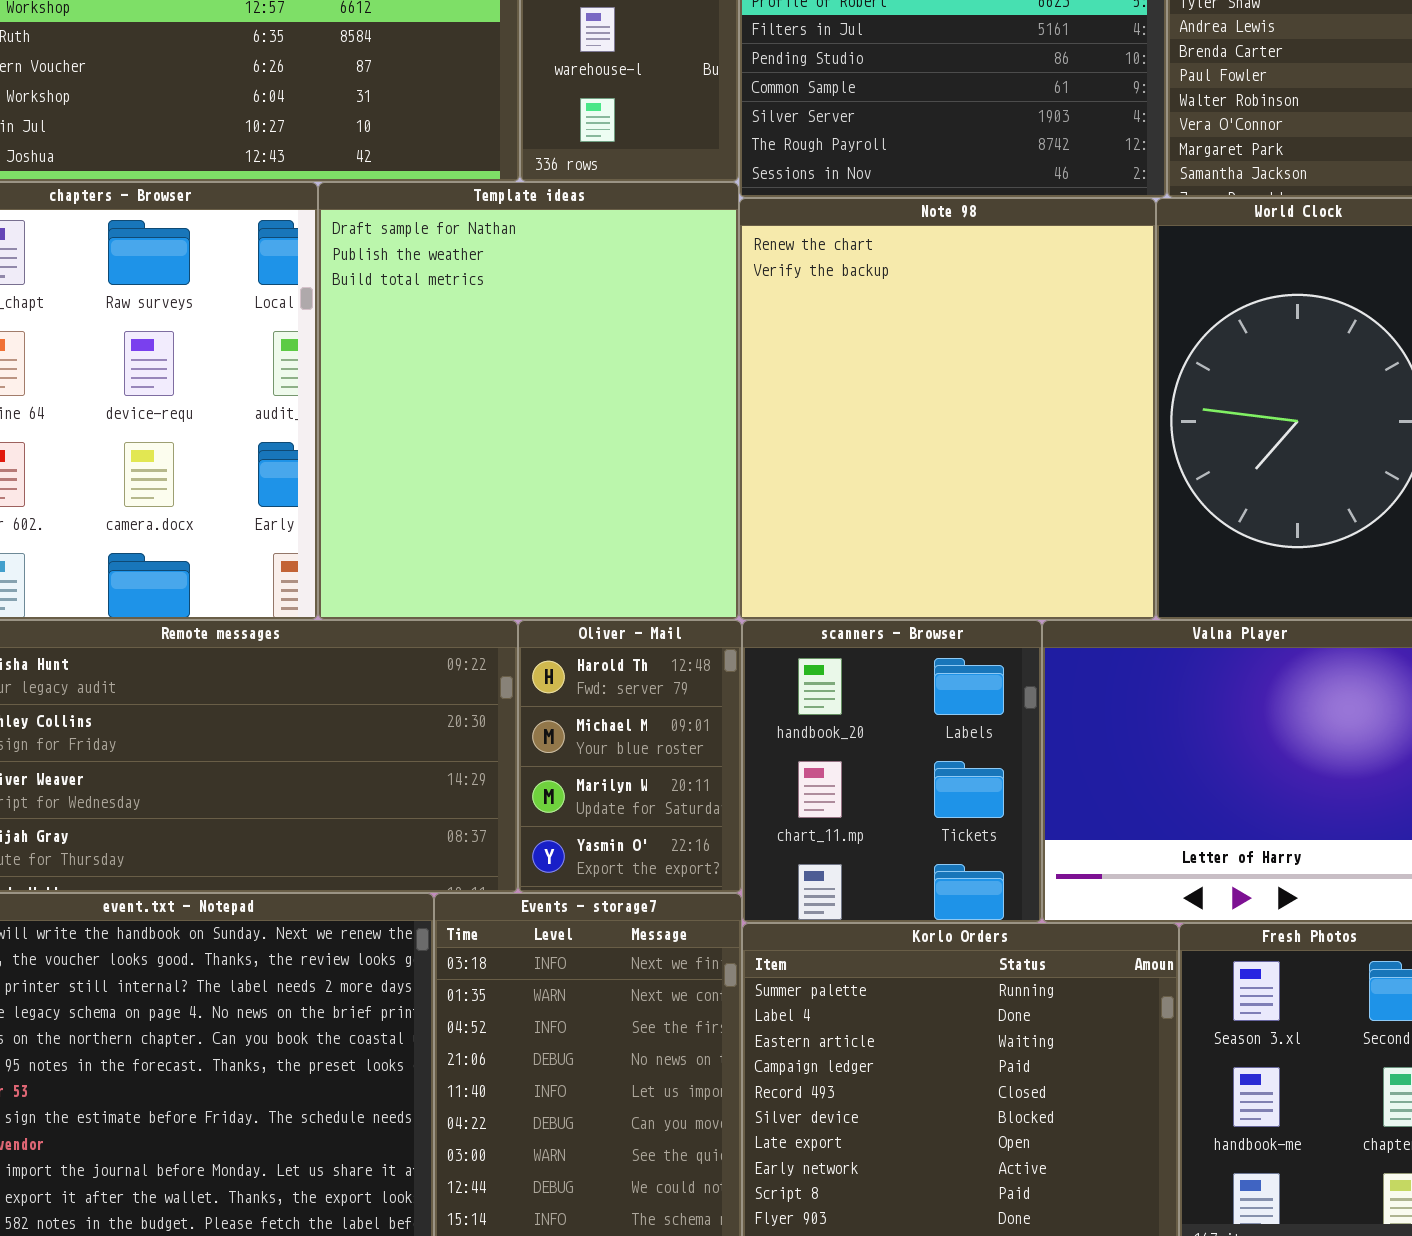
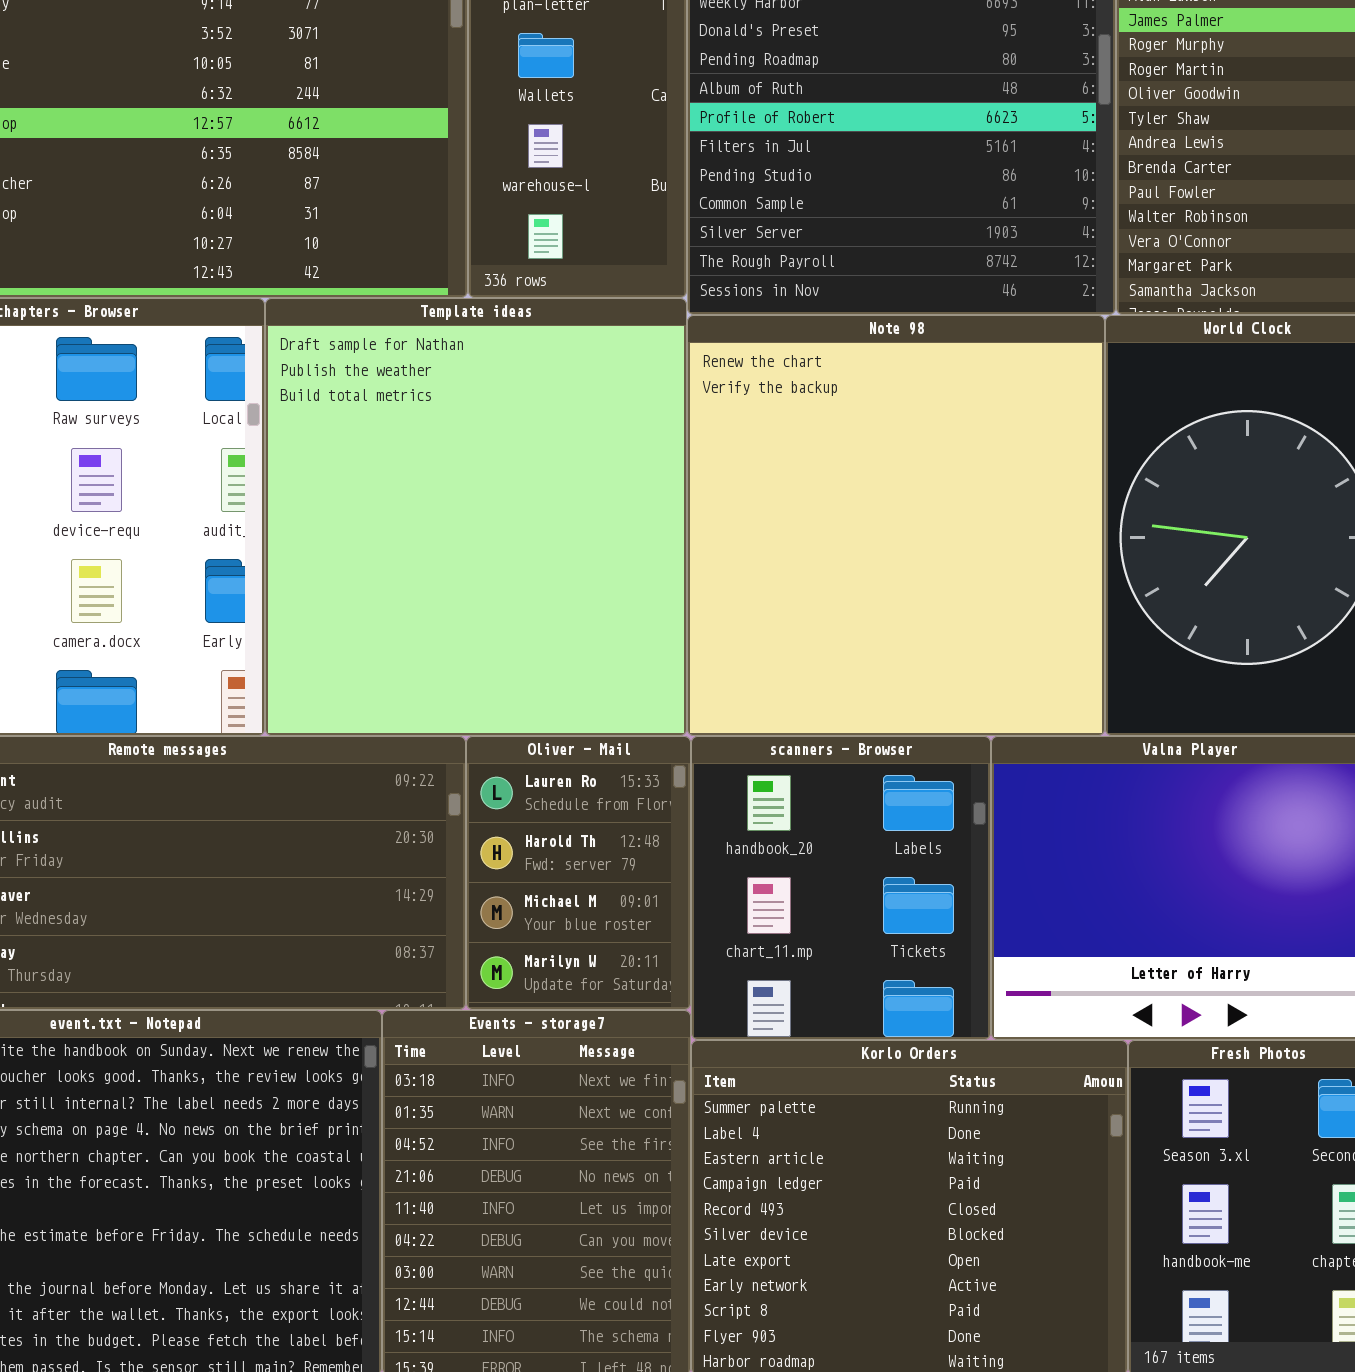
Oliver - Mail: [518,620,742,893] -> [466,736,691,1010], scrolled up 1 row

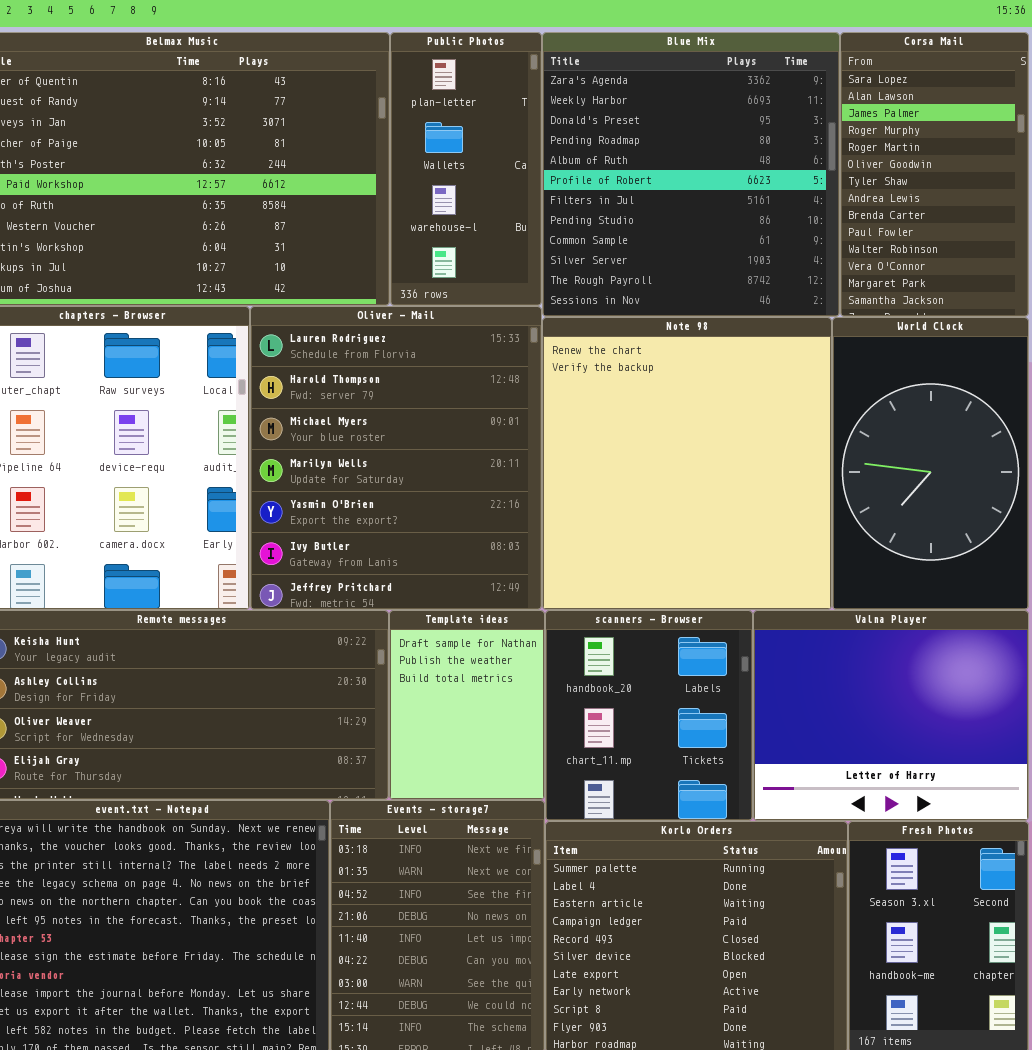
Template ideas: [265,298,687,736] -> [389,610,545,800], moved, resized
Oliver - Mail: [466,736,691,1010] -> [250,306,542,610], moved, resized

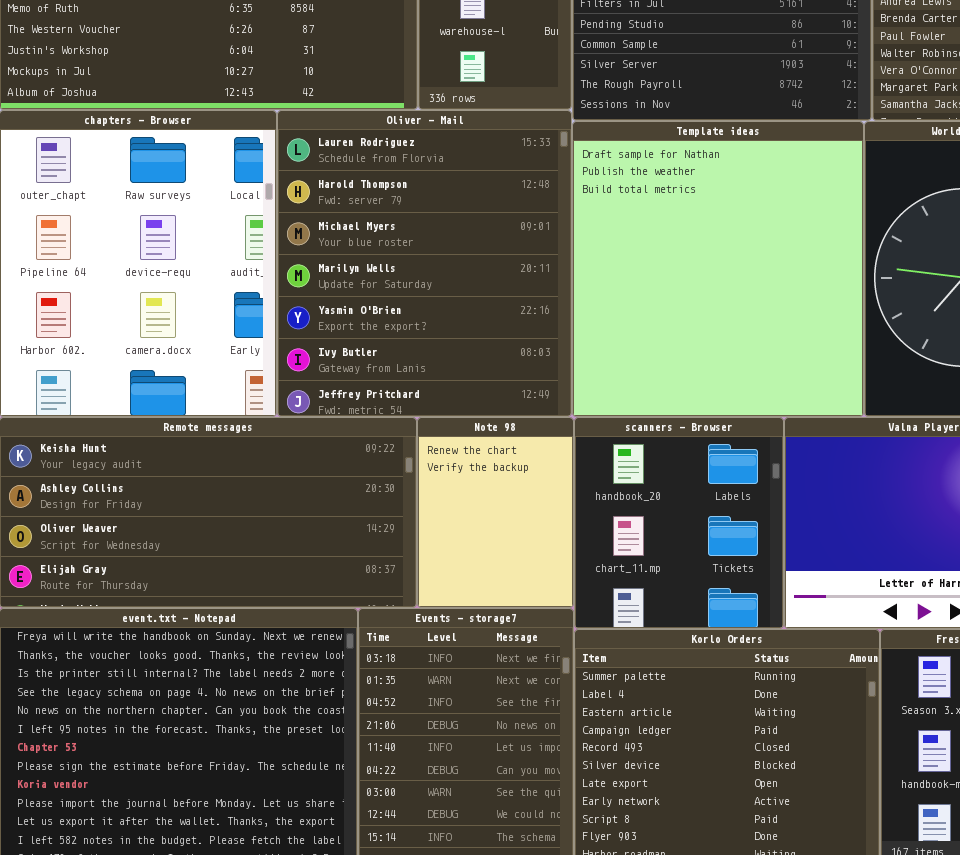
Note 98: [542,317,832,610] -> [417,417,574,608], moved, resized
Template ideas: [389,610,545,800] -> [572,121,864,417], moved, resized

